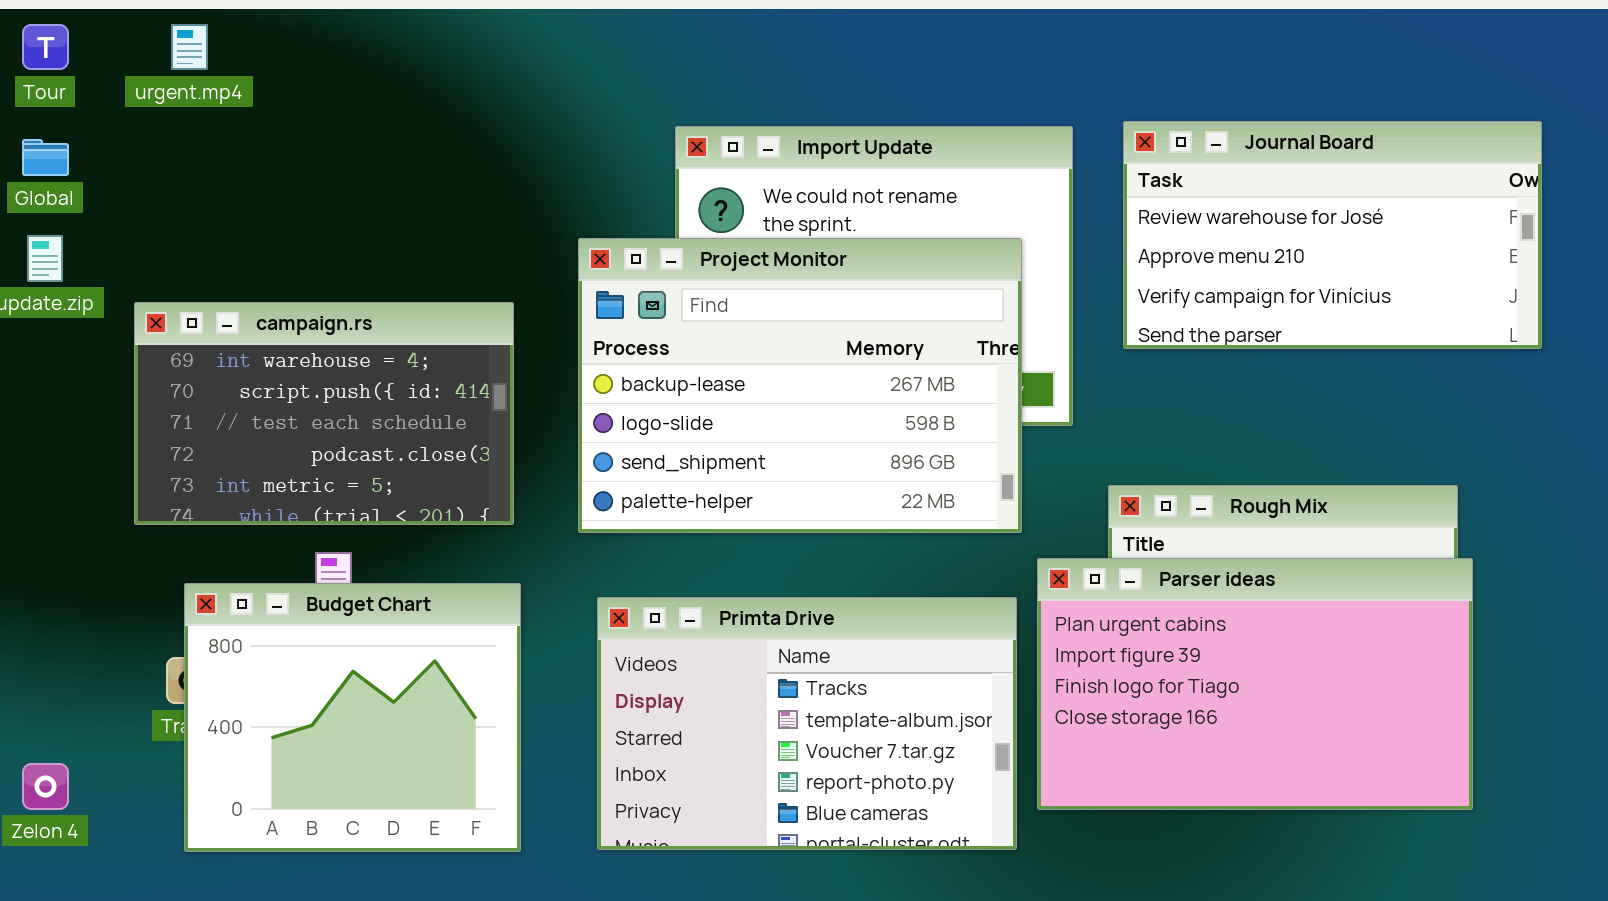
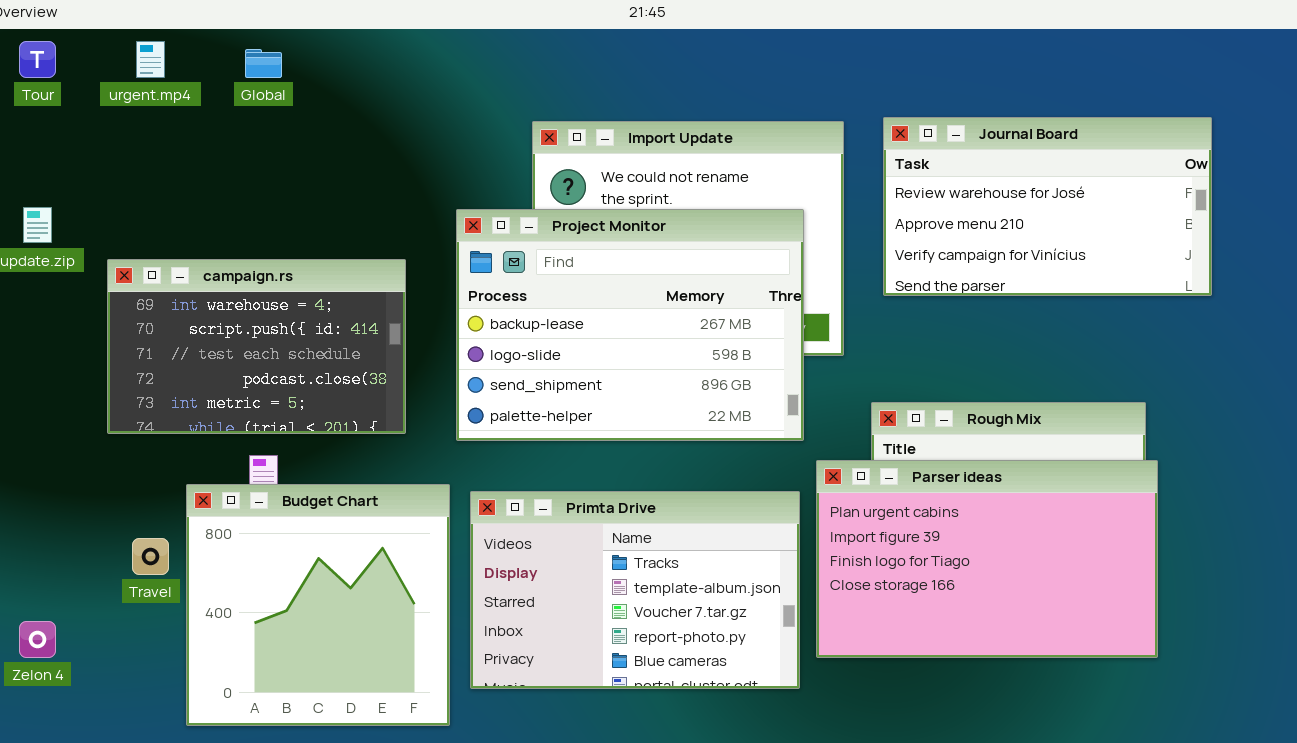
Global: [22,139,69,176] -> [245,49,282,78], moved
Budget Chart: [184,583,521,852] -> [186,484,450,726], moved, resized

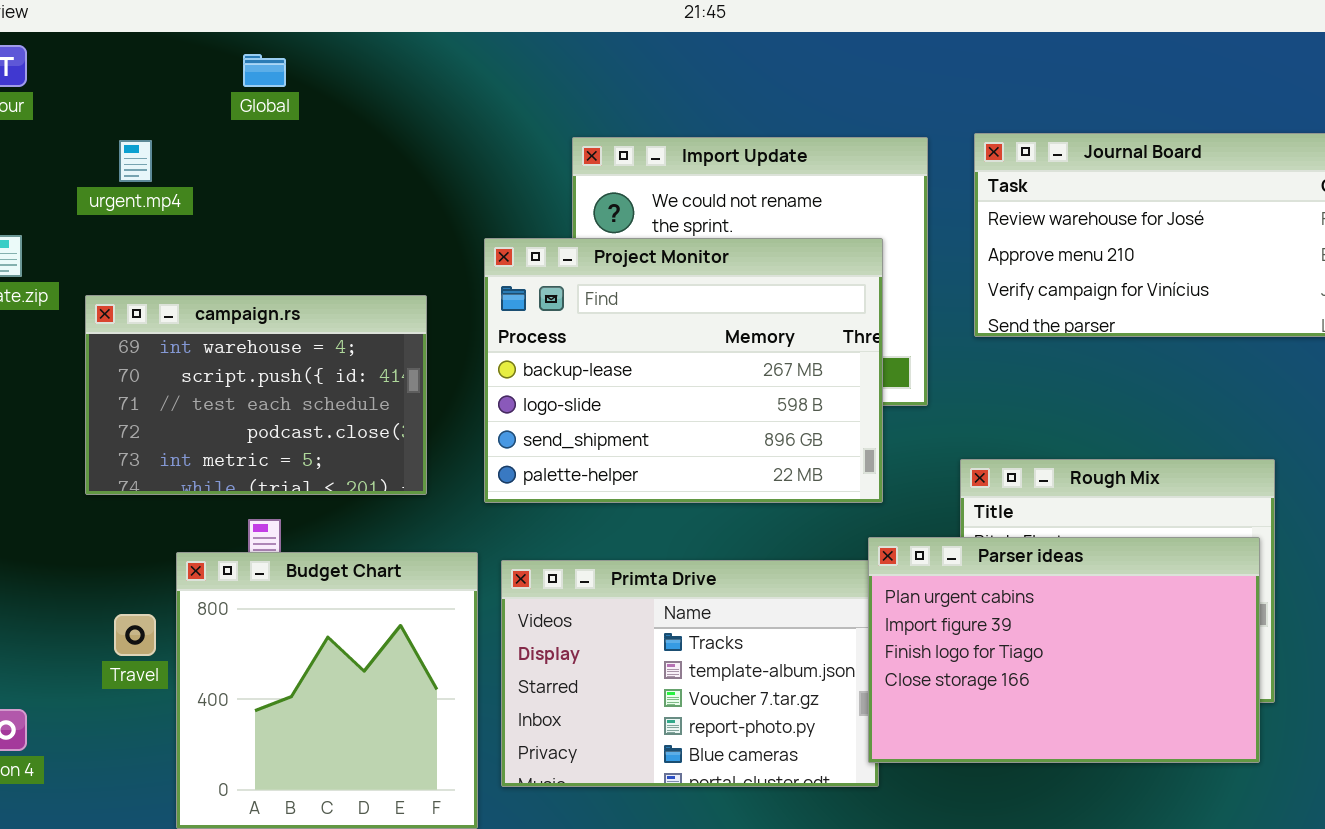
urgent.mp4: [136,41,165,78] -> [119,140,152,182], moved
Parser ideas: [816,460,1158,658] -> [868,537,1260,763], moved

